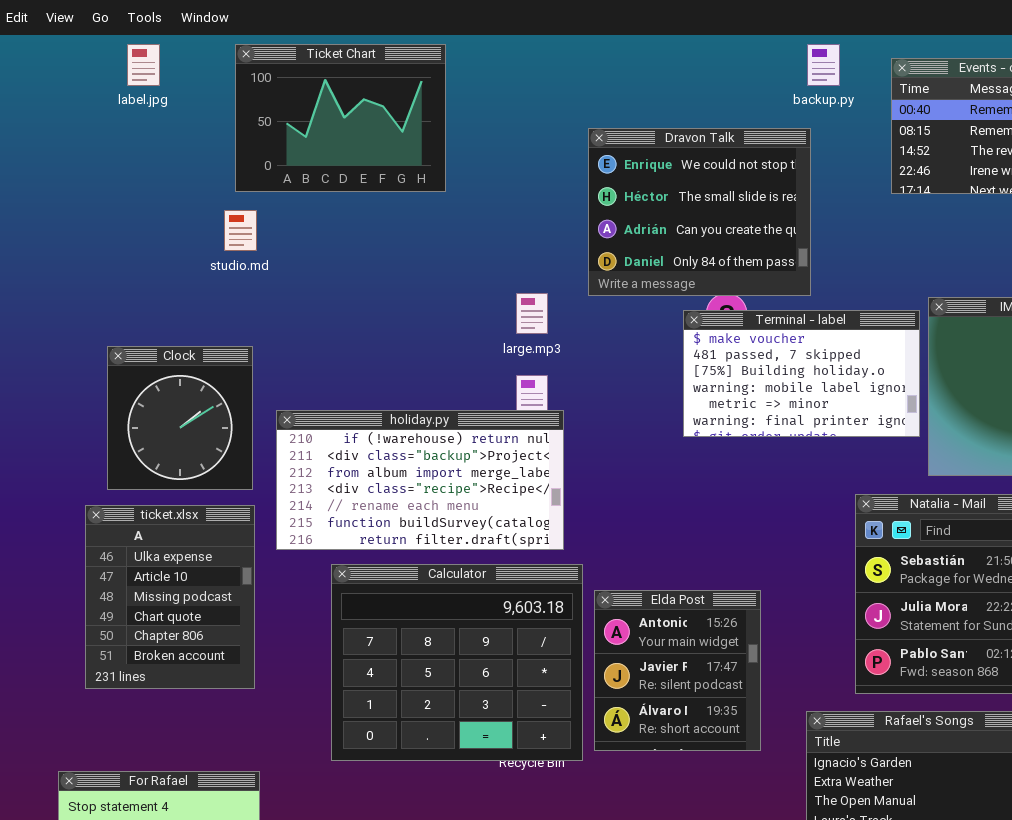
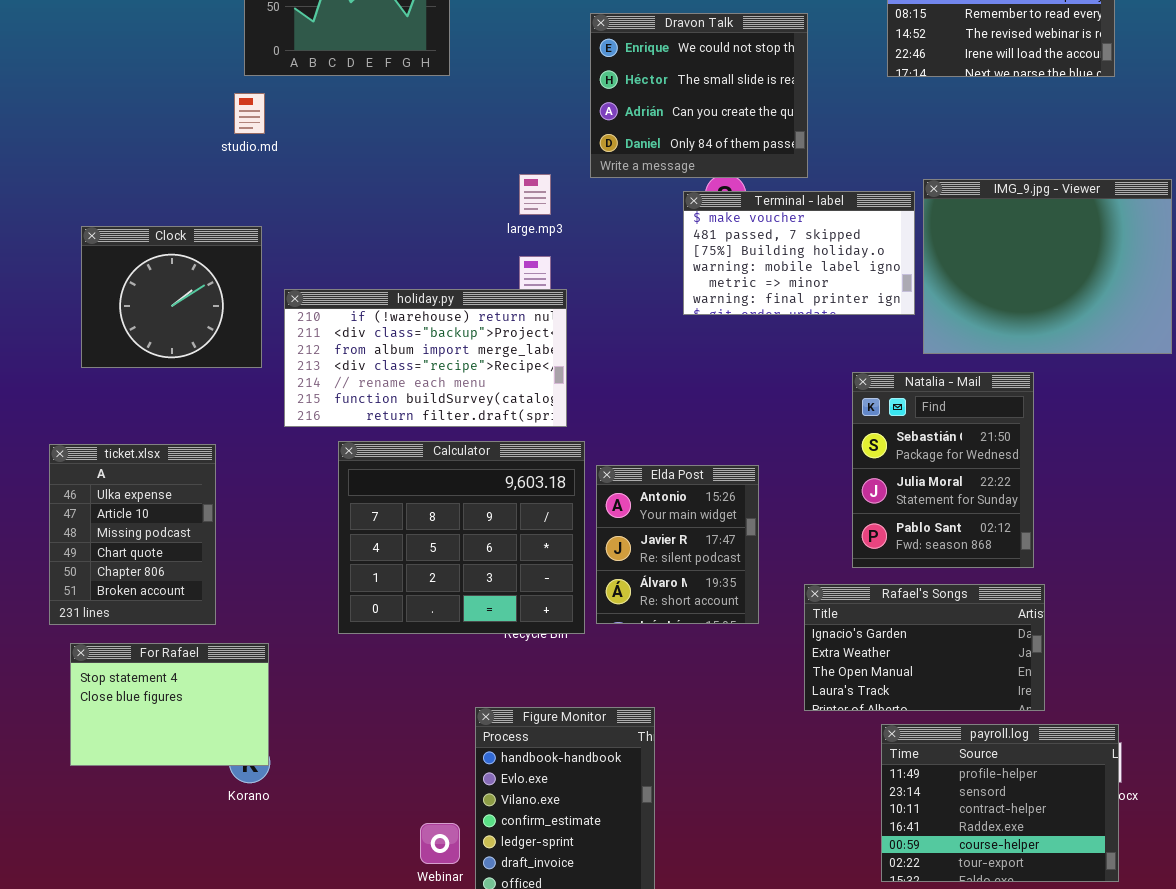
Clock: [107,346,253,490] -> [81,226,262,368], resized
ticket.xlsx: [85,505,255,689] -> [49,444,216,625], moved

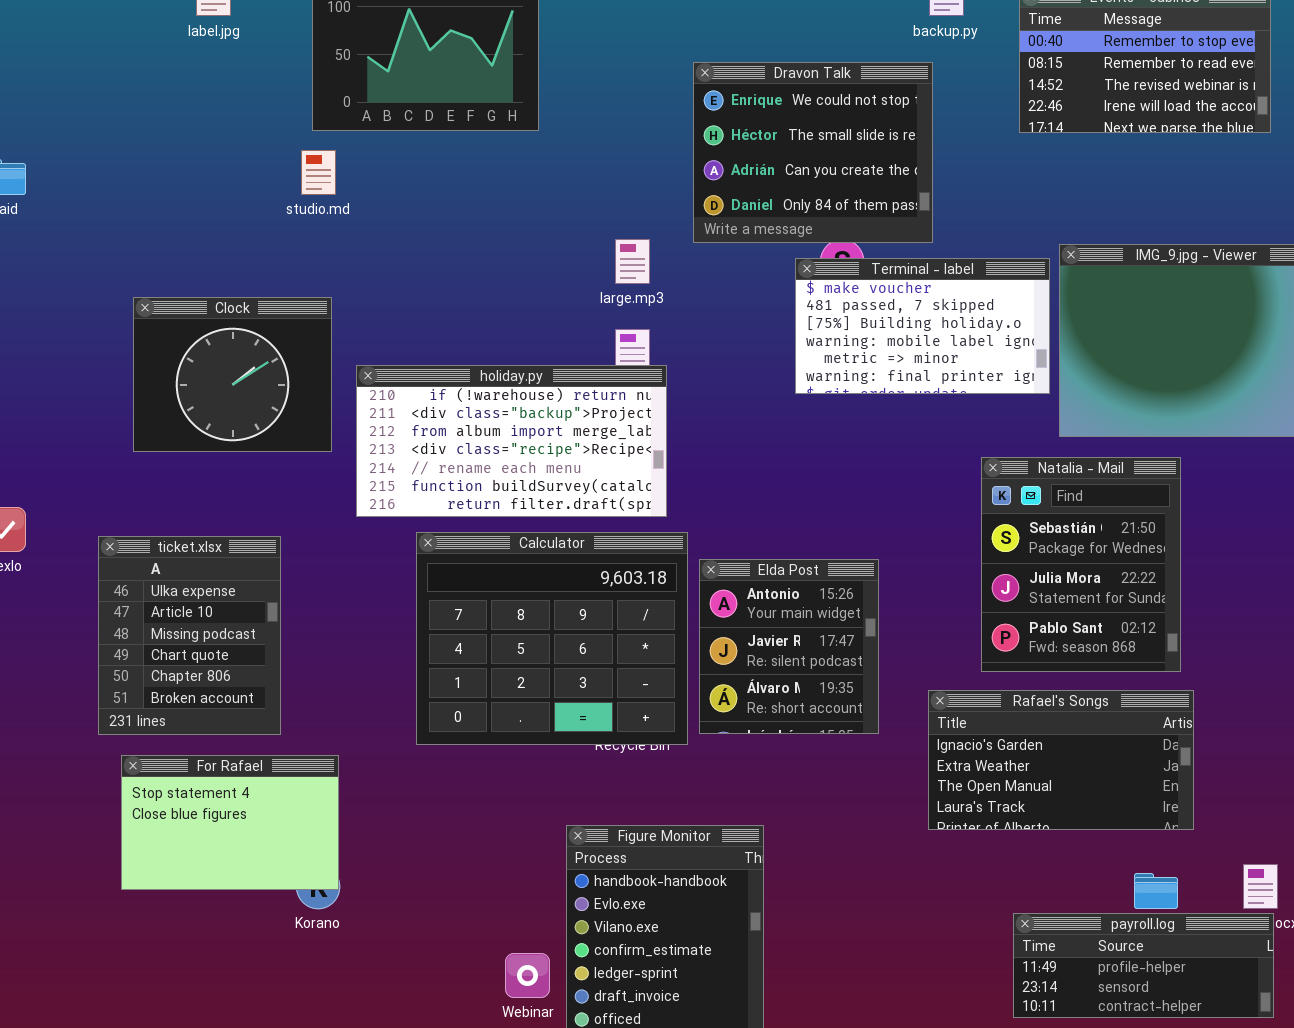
payroll.log: [881,724,1119,882] -> [1013,913,1274,1018], resized

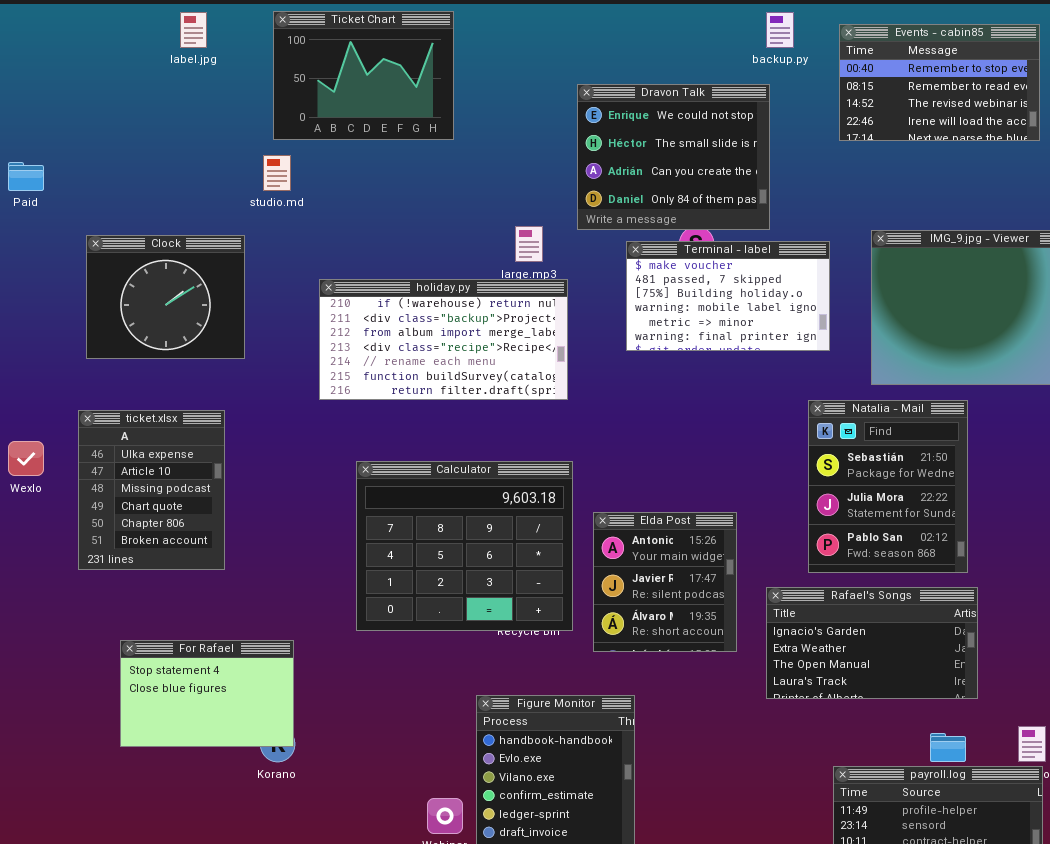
Terminal - label: [795,258,1050,394] -> [626,241,830,351], moved
Clock: [133,297,332,452] -> [86,235,245,359], moved
holiday.py: [356,365,667,517] -> [319,279,568,400], moved
ticket.xlsx: [98,536,281,735] -> [78,410,225,570], moved
Elda Post: [699,559,879,734] -> [593,512,737,652], moved

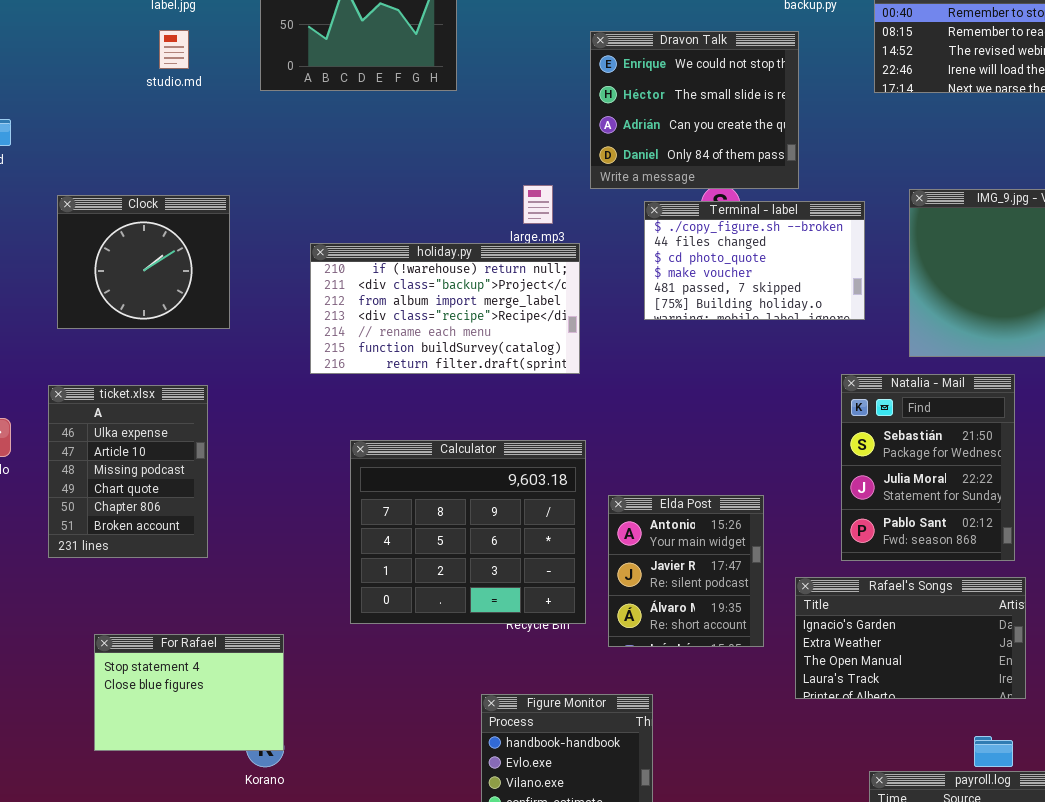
studio.md: [263,155,291,191] -> [159,30,189,69], moved
Terminal - label: [626,241,830,351] -> [644,201,865,320], scrolled up 3 rows

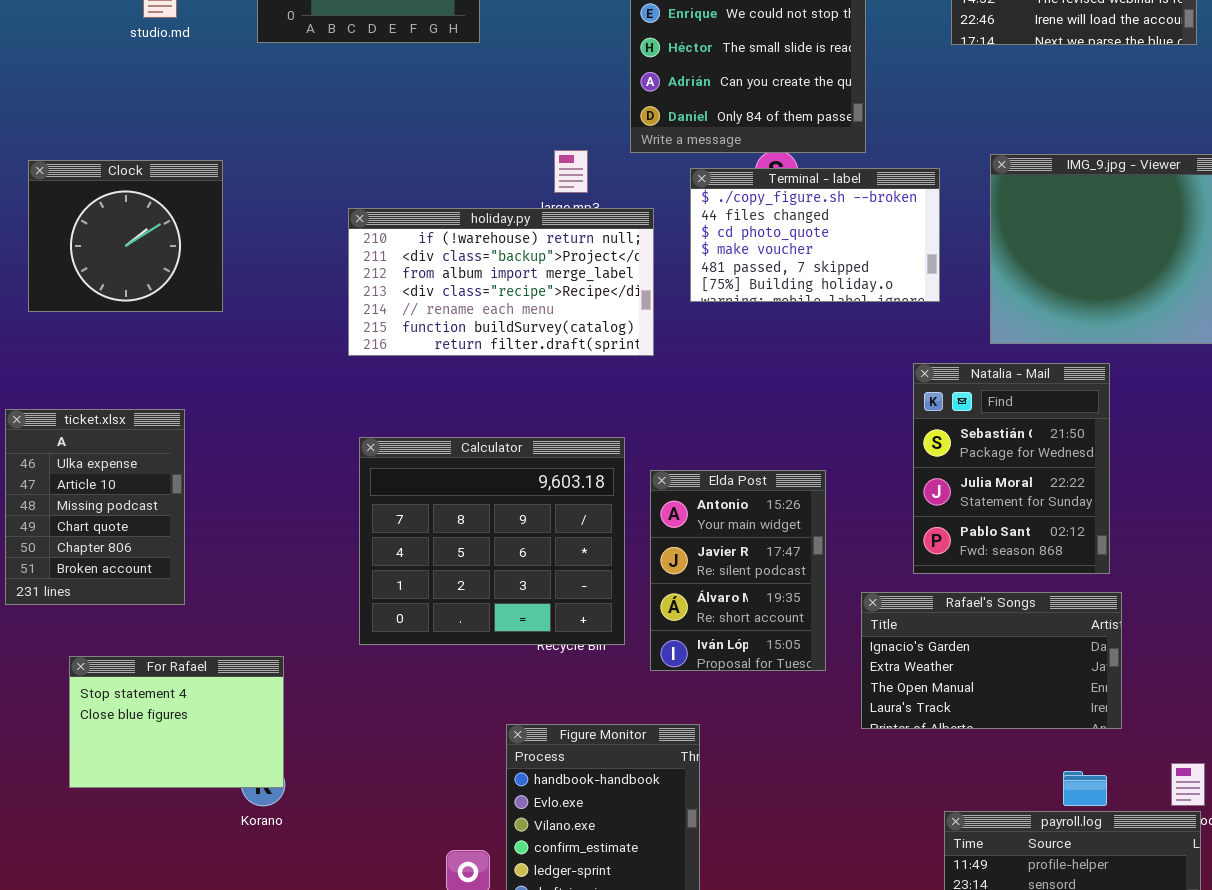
holiday.py: [310,243,580,374] -> [348,208,654,356], moved
ticket.xlsx: [48,385,208,558] -> [5,409,185,605], moved
Elda Post: [608,495,764,647] -> [650,470,826,671], resized

